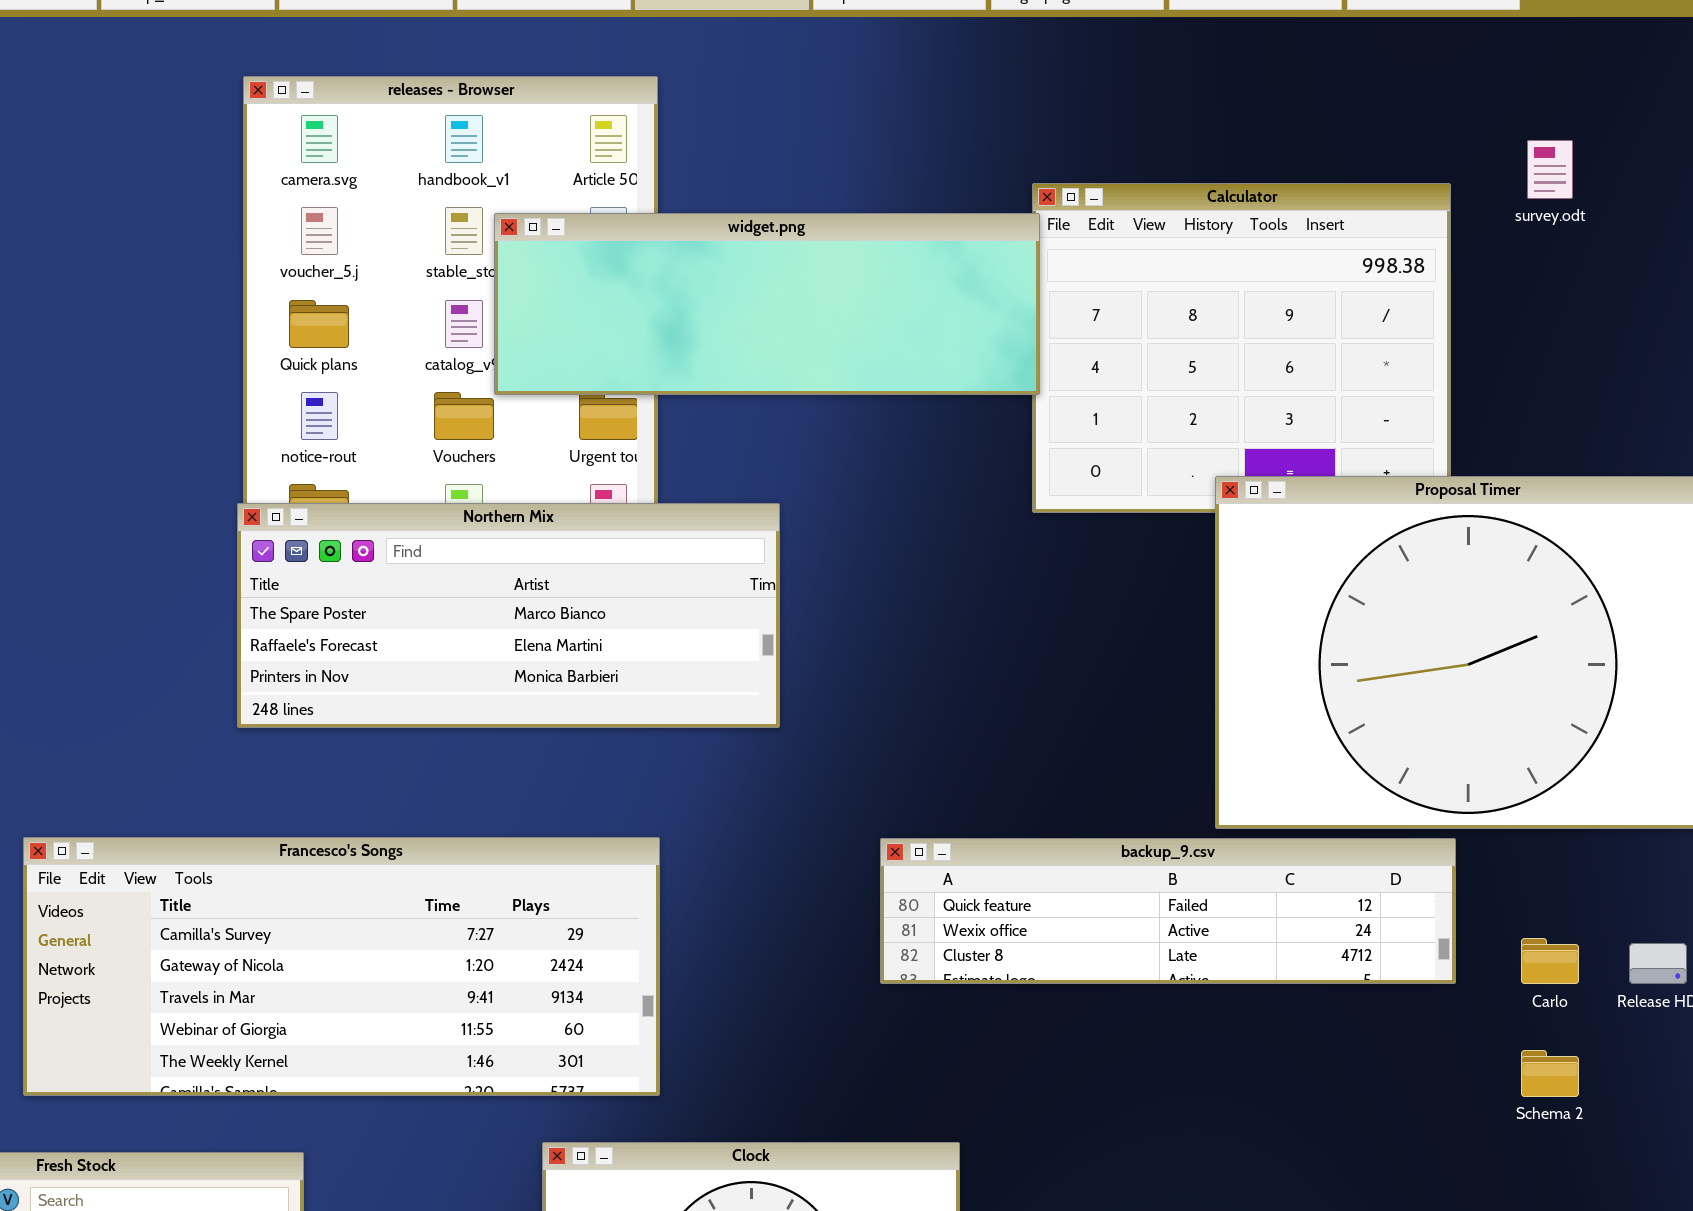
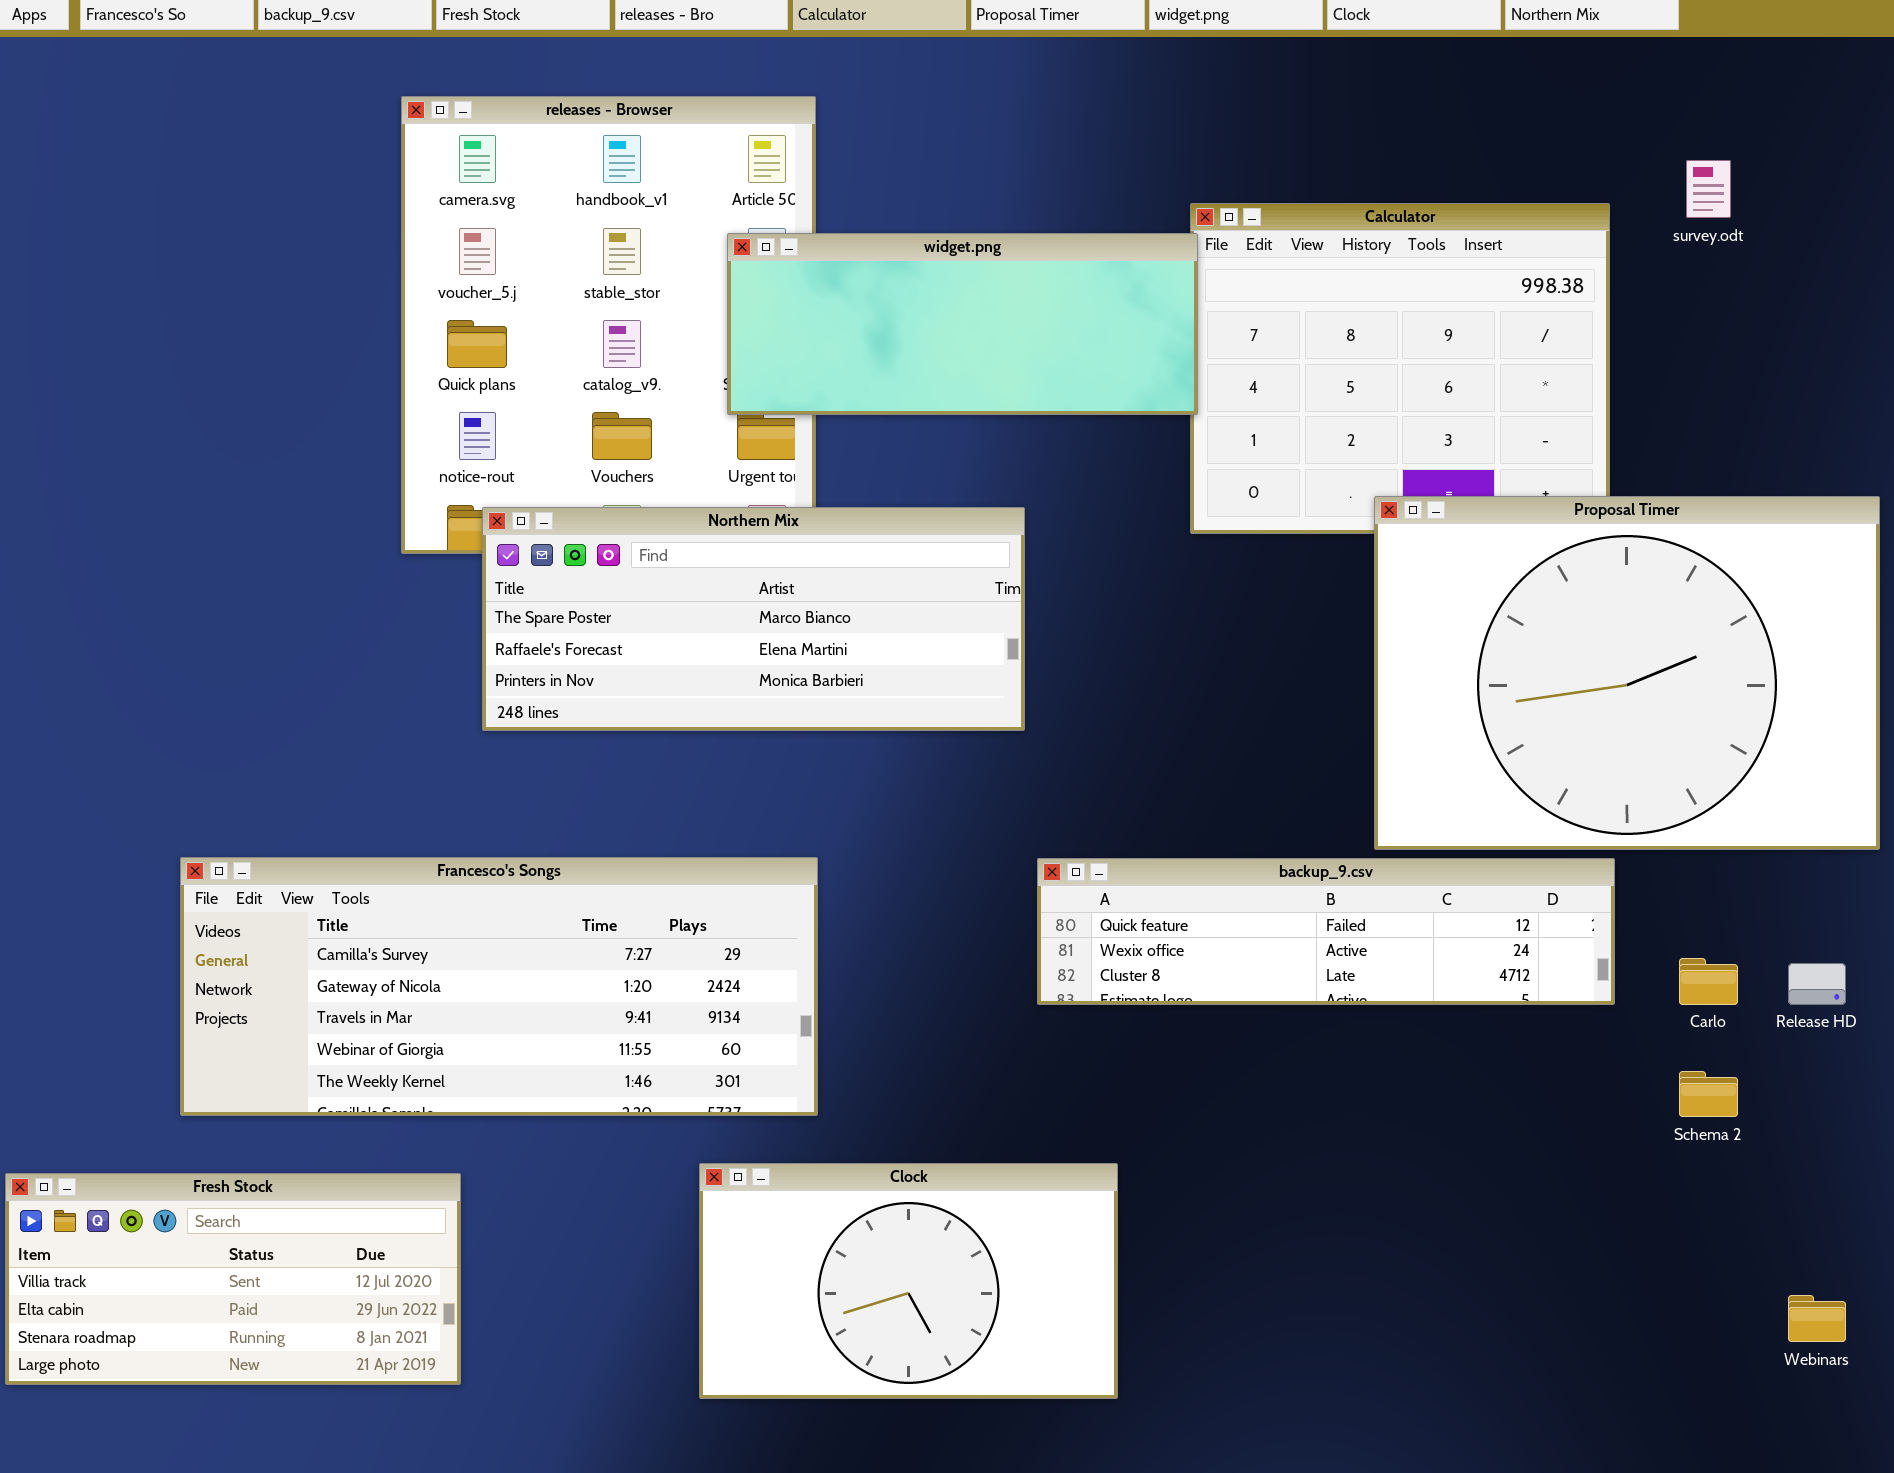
widget.png: [494,213,1040,395] -> [727,233,1198,415], resized
Northern Mix: [237,503,780,728] -> [482,507,1025,731], moved

